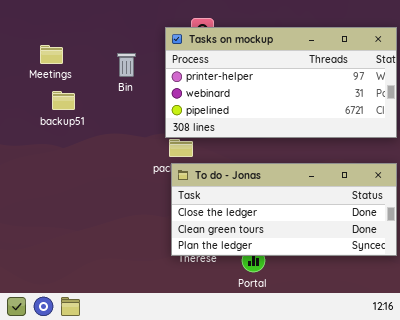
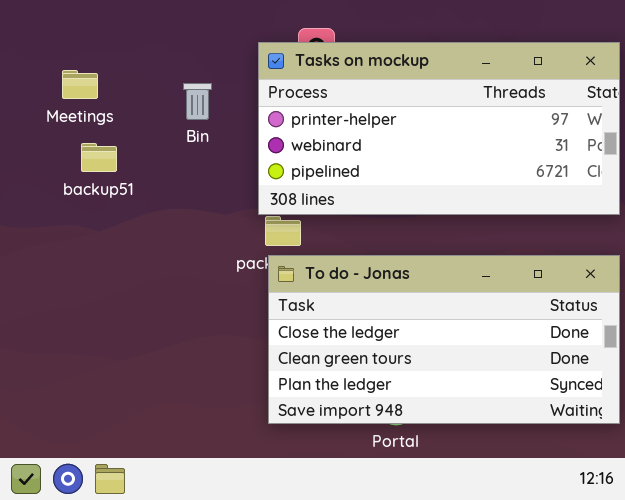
To do - Jonas: [171,163,397,256] -> [268,255,620,424], resized

